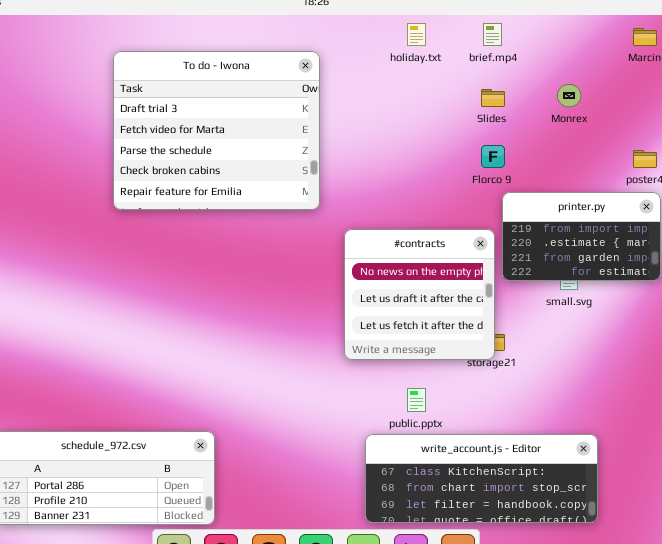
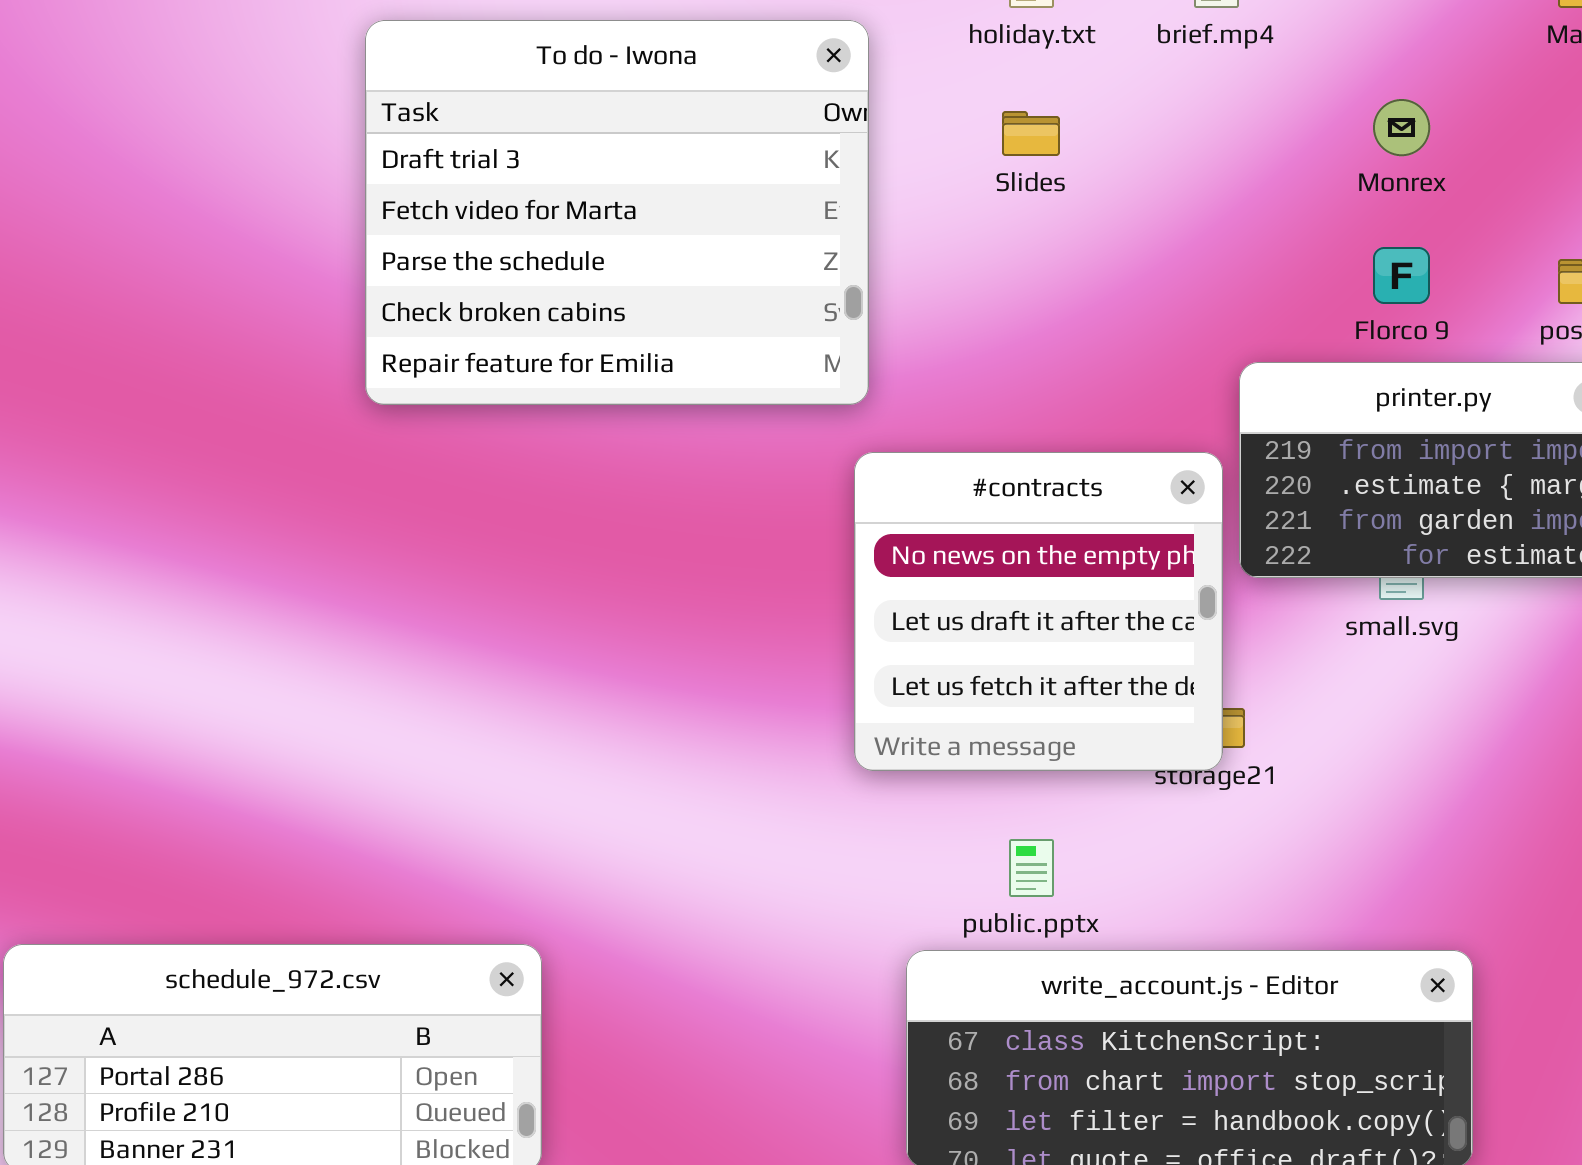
To do - Iwona: [113,51,320,210] -> [365,20,869,405], moved
Slides: [481,89,505,107] -> [1002,111,1060,156], moved
Florco 9: [481,145,505,168] -> [1373,247,1430,304], moved

